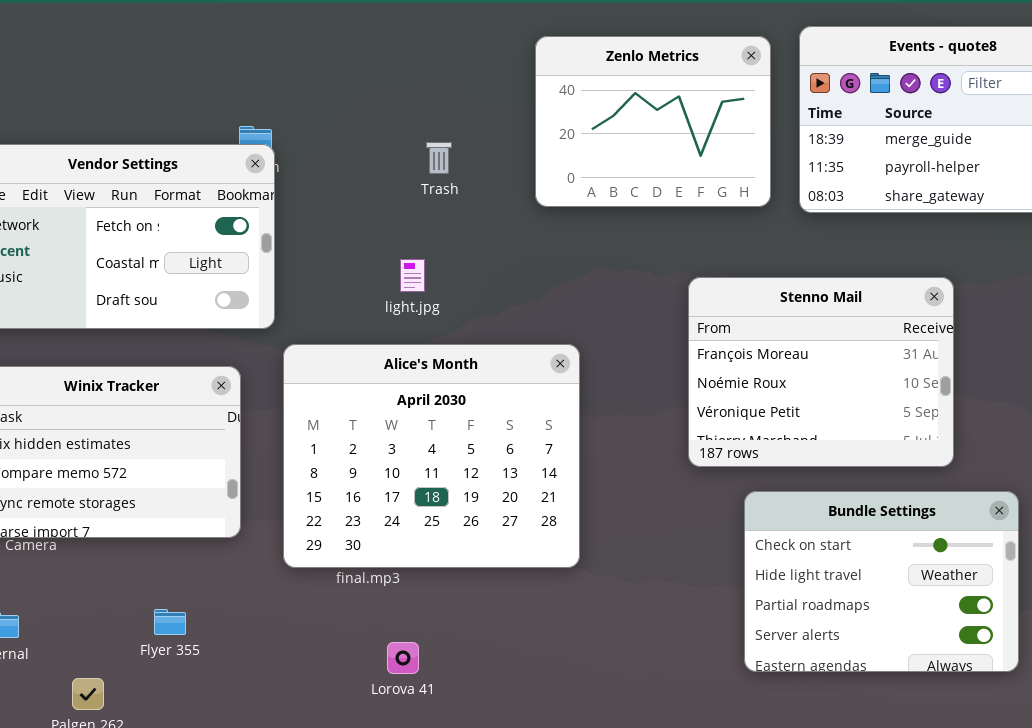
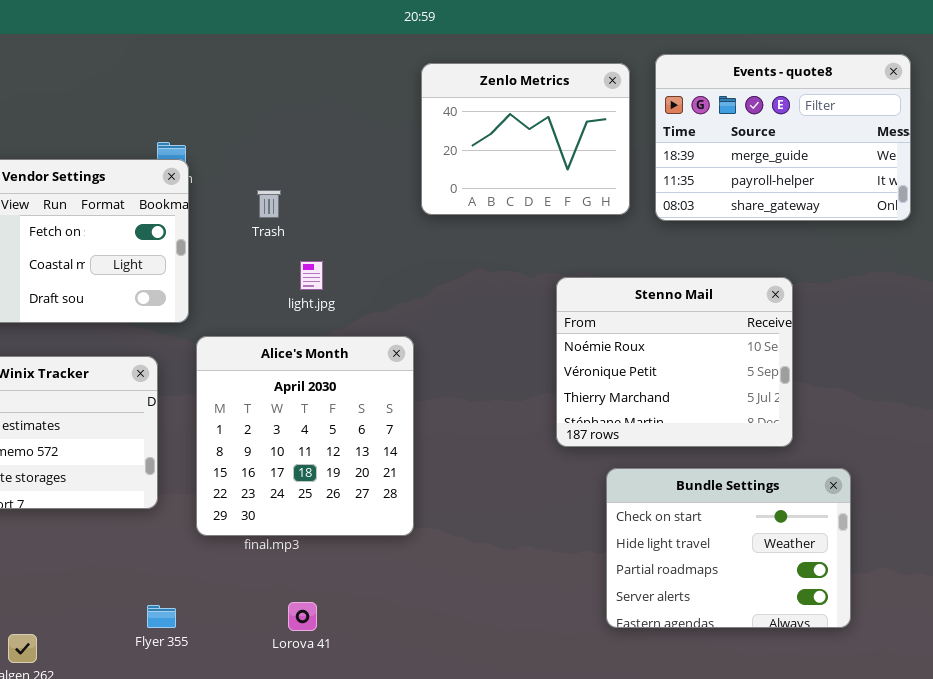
Trash: [426,142,452,174] -> [257,190,281,218], moved
Stenno Mail: [688,277,954,467] -> [556,277,793,447], scrolled down 1 row
Alice's Month: [283,344,580,568] -> [196,336,414,536], resized
Flyer 355: [154,609,186,635] -> [147,605,176,628], moved

